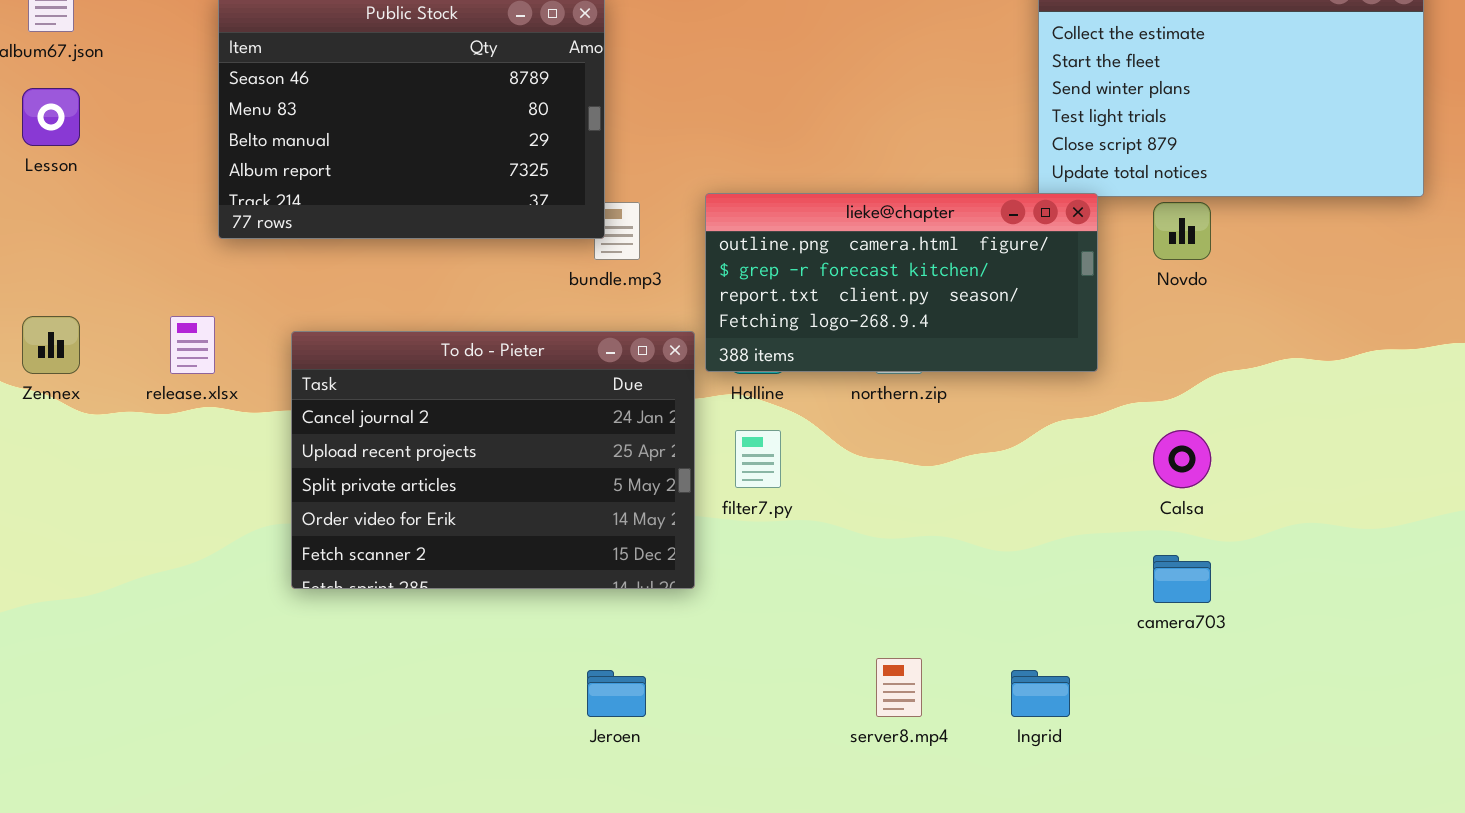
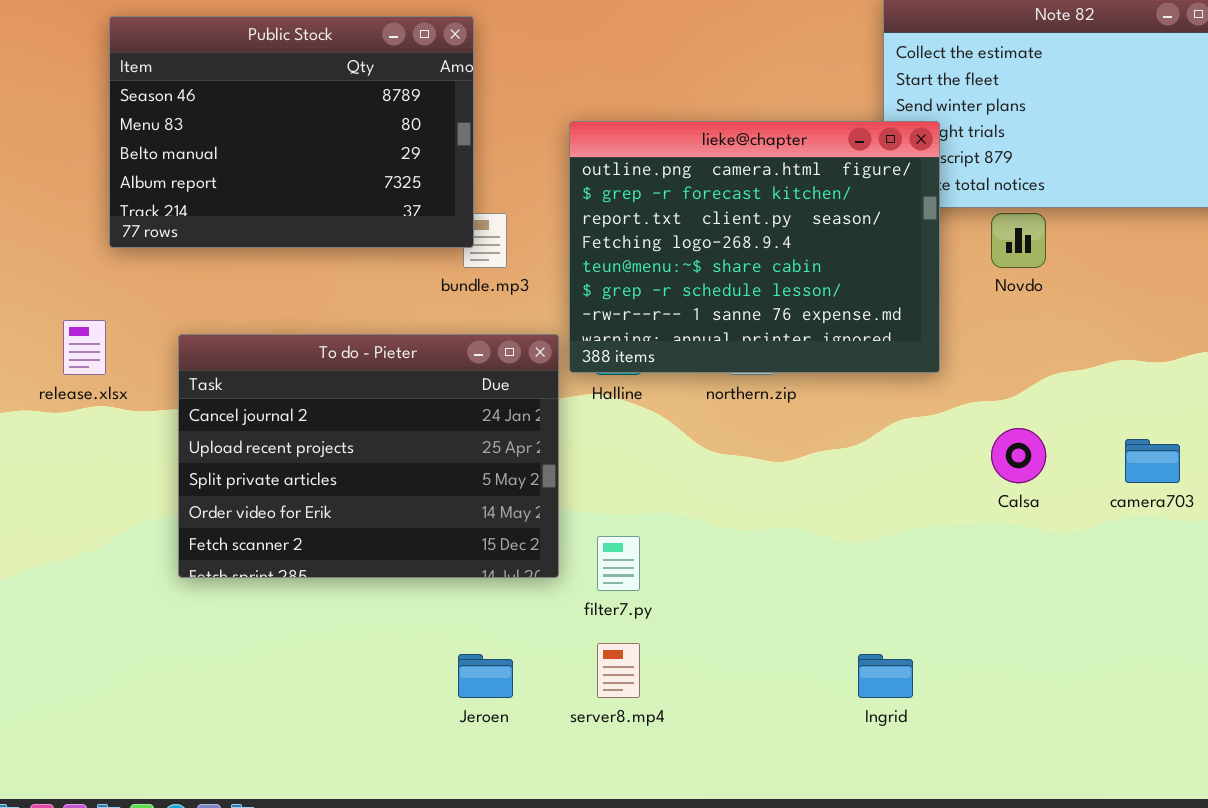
lieke@chapter: [705,193,1098,372] -> [569,121,940,373], resized
filter7.py: [735,430,781,488] -> [597,536,640,591], moved
camera703: [1153,555,1211,603] -> [1125,439,1180,483], moved
server8.mp4: [876,658,922,717] -> [597,643,640,698], moved

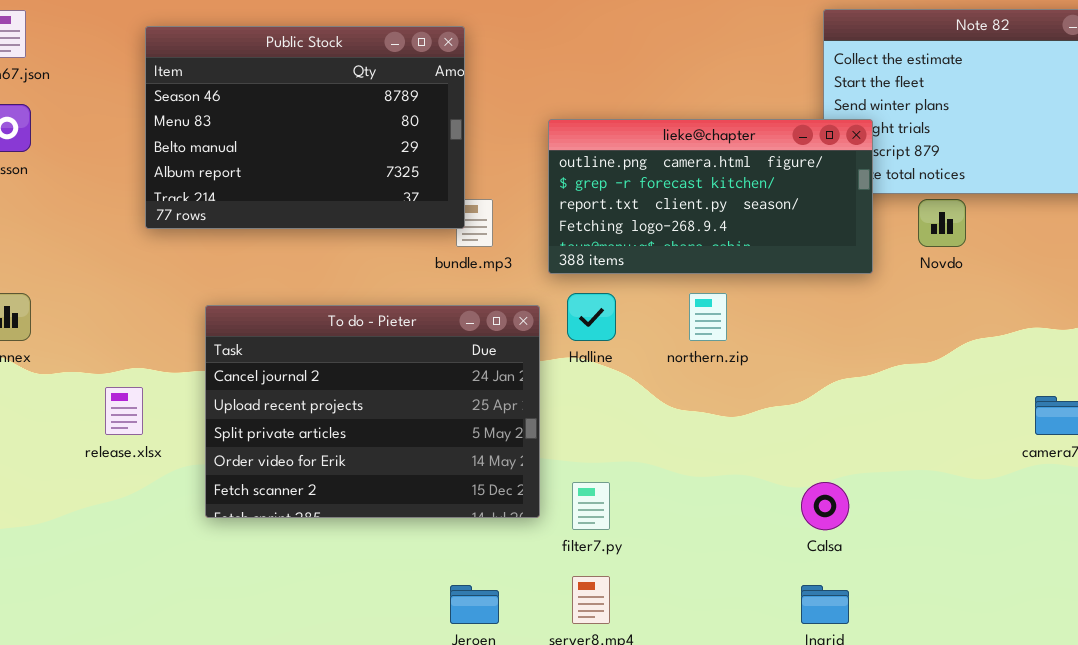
lieke@chapter: [569,121,940,373] -> [548,119,873,274], resized
release.xlsx: [63,320,106,375] -> [105,387,143,435], moved
Calsa: [991,428,1046,483] -> [801,482,849,530], moved

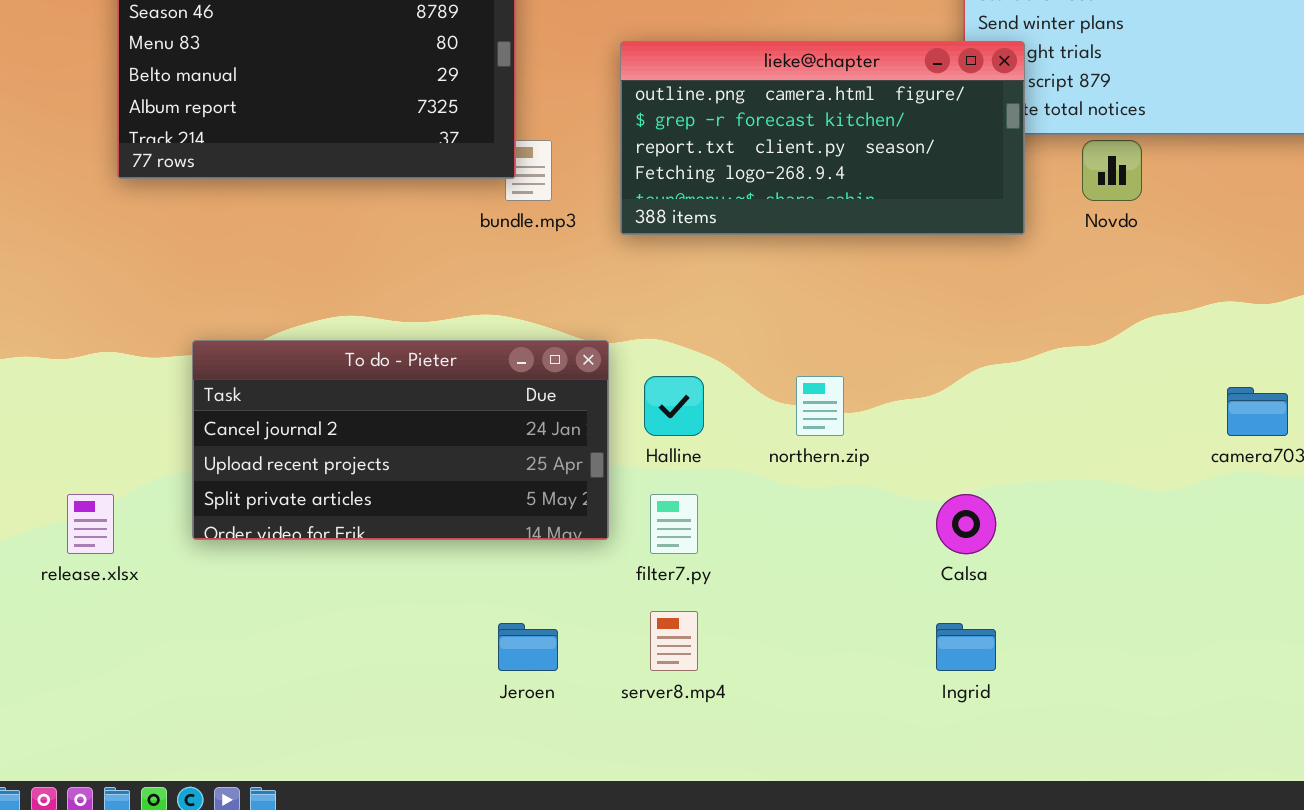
Halline: [567,293,616,341] -> [644,376,704,436], moved
northern.zip: [689,293,727,341] -> [796,376,844,436], moved
To do - Pieter: [205,305,540,518] -> [192,340,609,540], resized
release.xlsx: [105,387,143,435] -> [67,494,114,554], moved

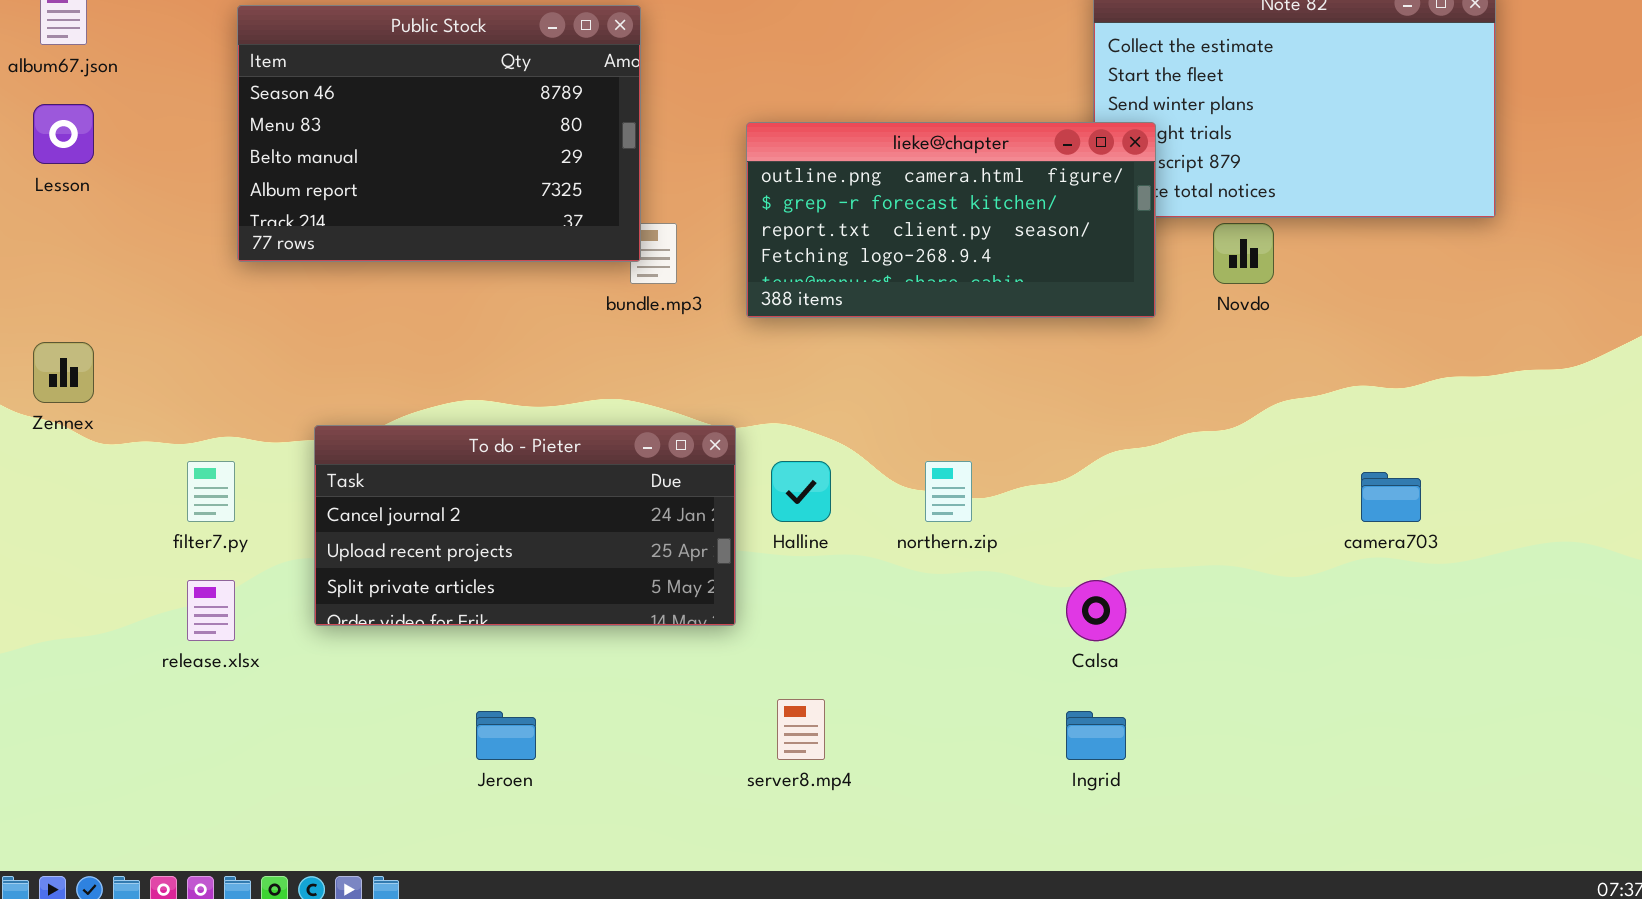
filter7.py: [650,494,698,554] -> [187,461,235,522], moved
Jeroen: [498,623,558,671] -> [476,711,536,760], moved

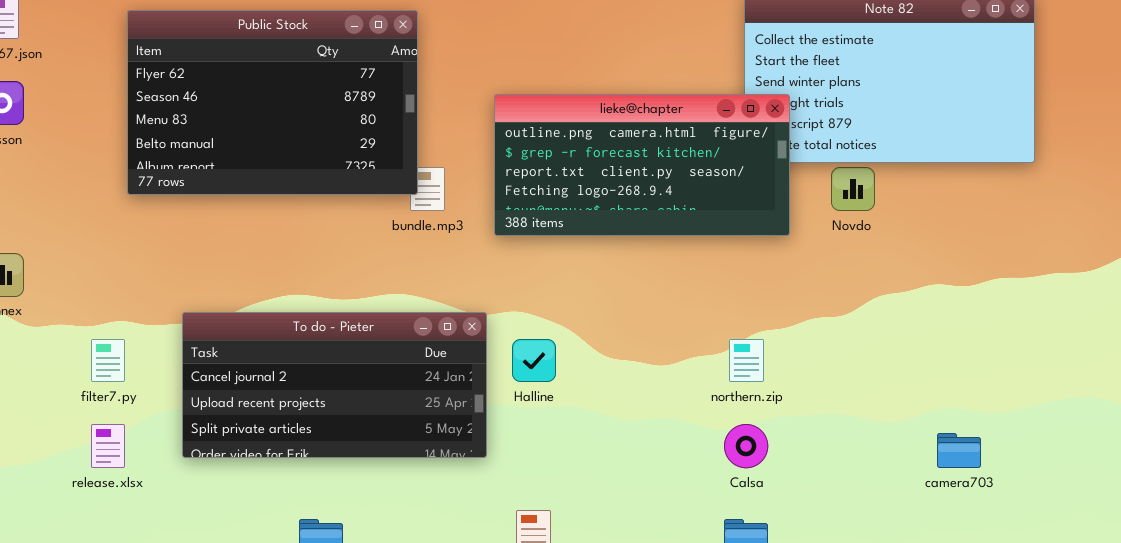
Public Stock: [237,5,641,262] -> [127,10,418,195], scrolled up 1 row
northern.zip: [925,461,972,522] -> [729,339,764,382], moved
camera703: [1361,472,1421,522] -> [937,433,981,468], moved

